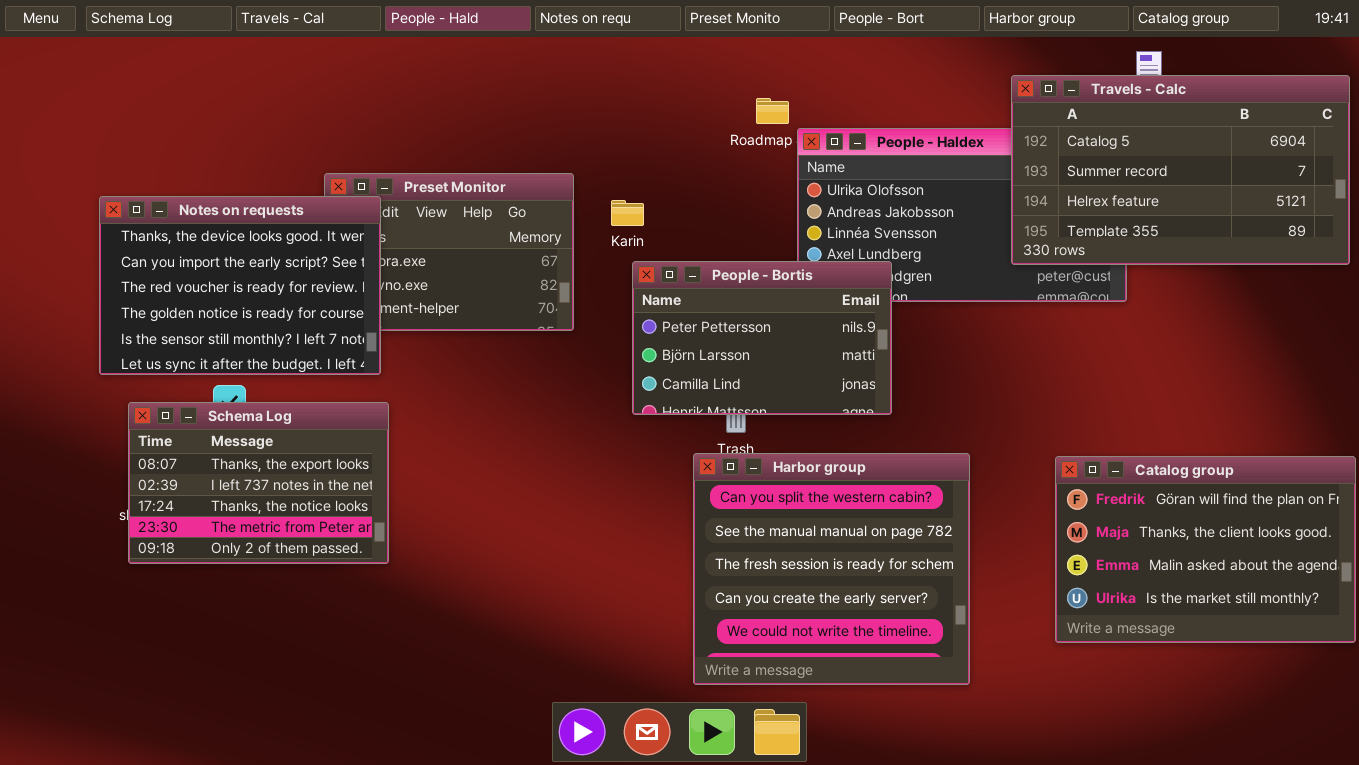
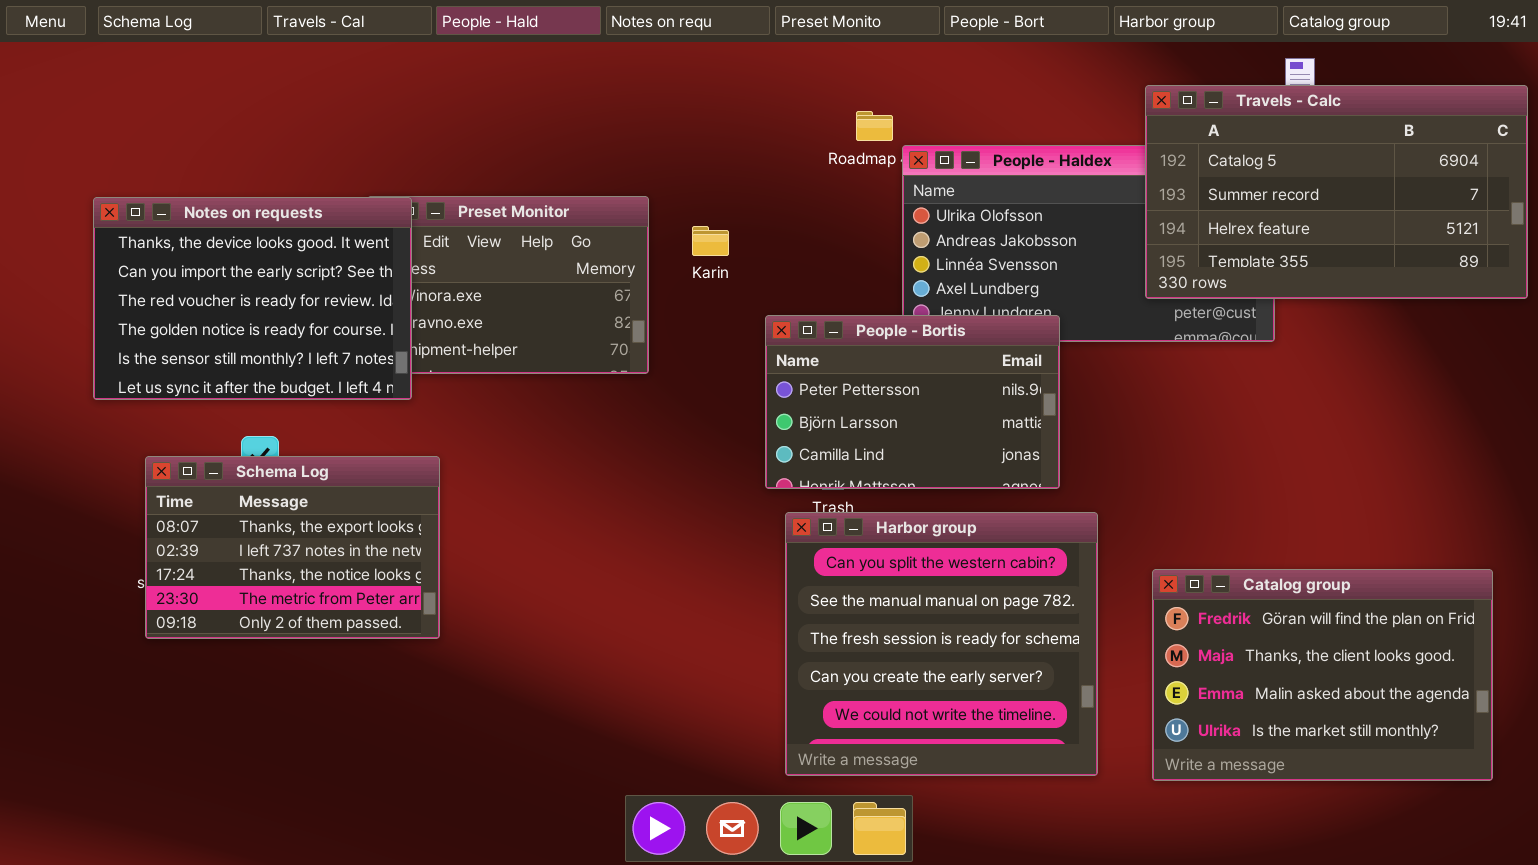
Notes on requests: [99,196,381,375] -> [93,197,412,400], moved
People - Bortis: [632,261,892,415] -> [765,315,1060,489], moved
Catalog group: [1055,456,1356,643] -> [1152,569,1493,781], moved

